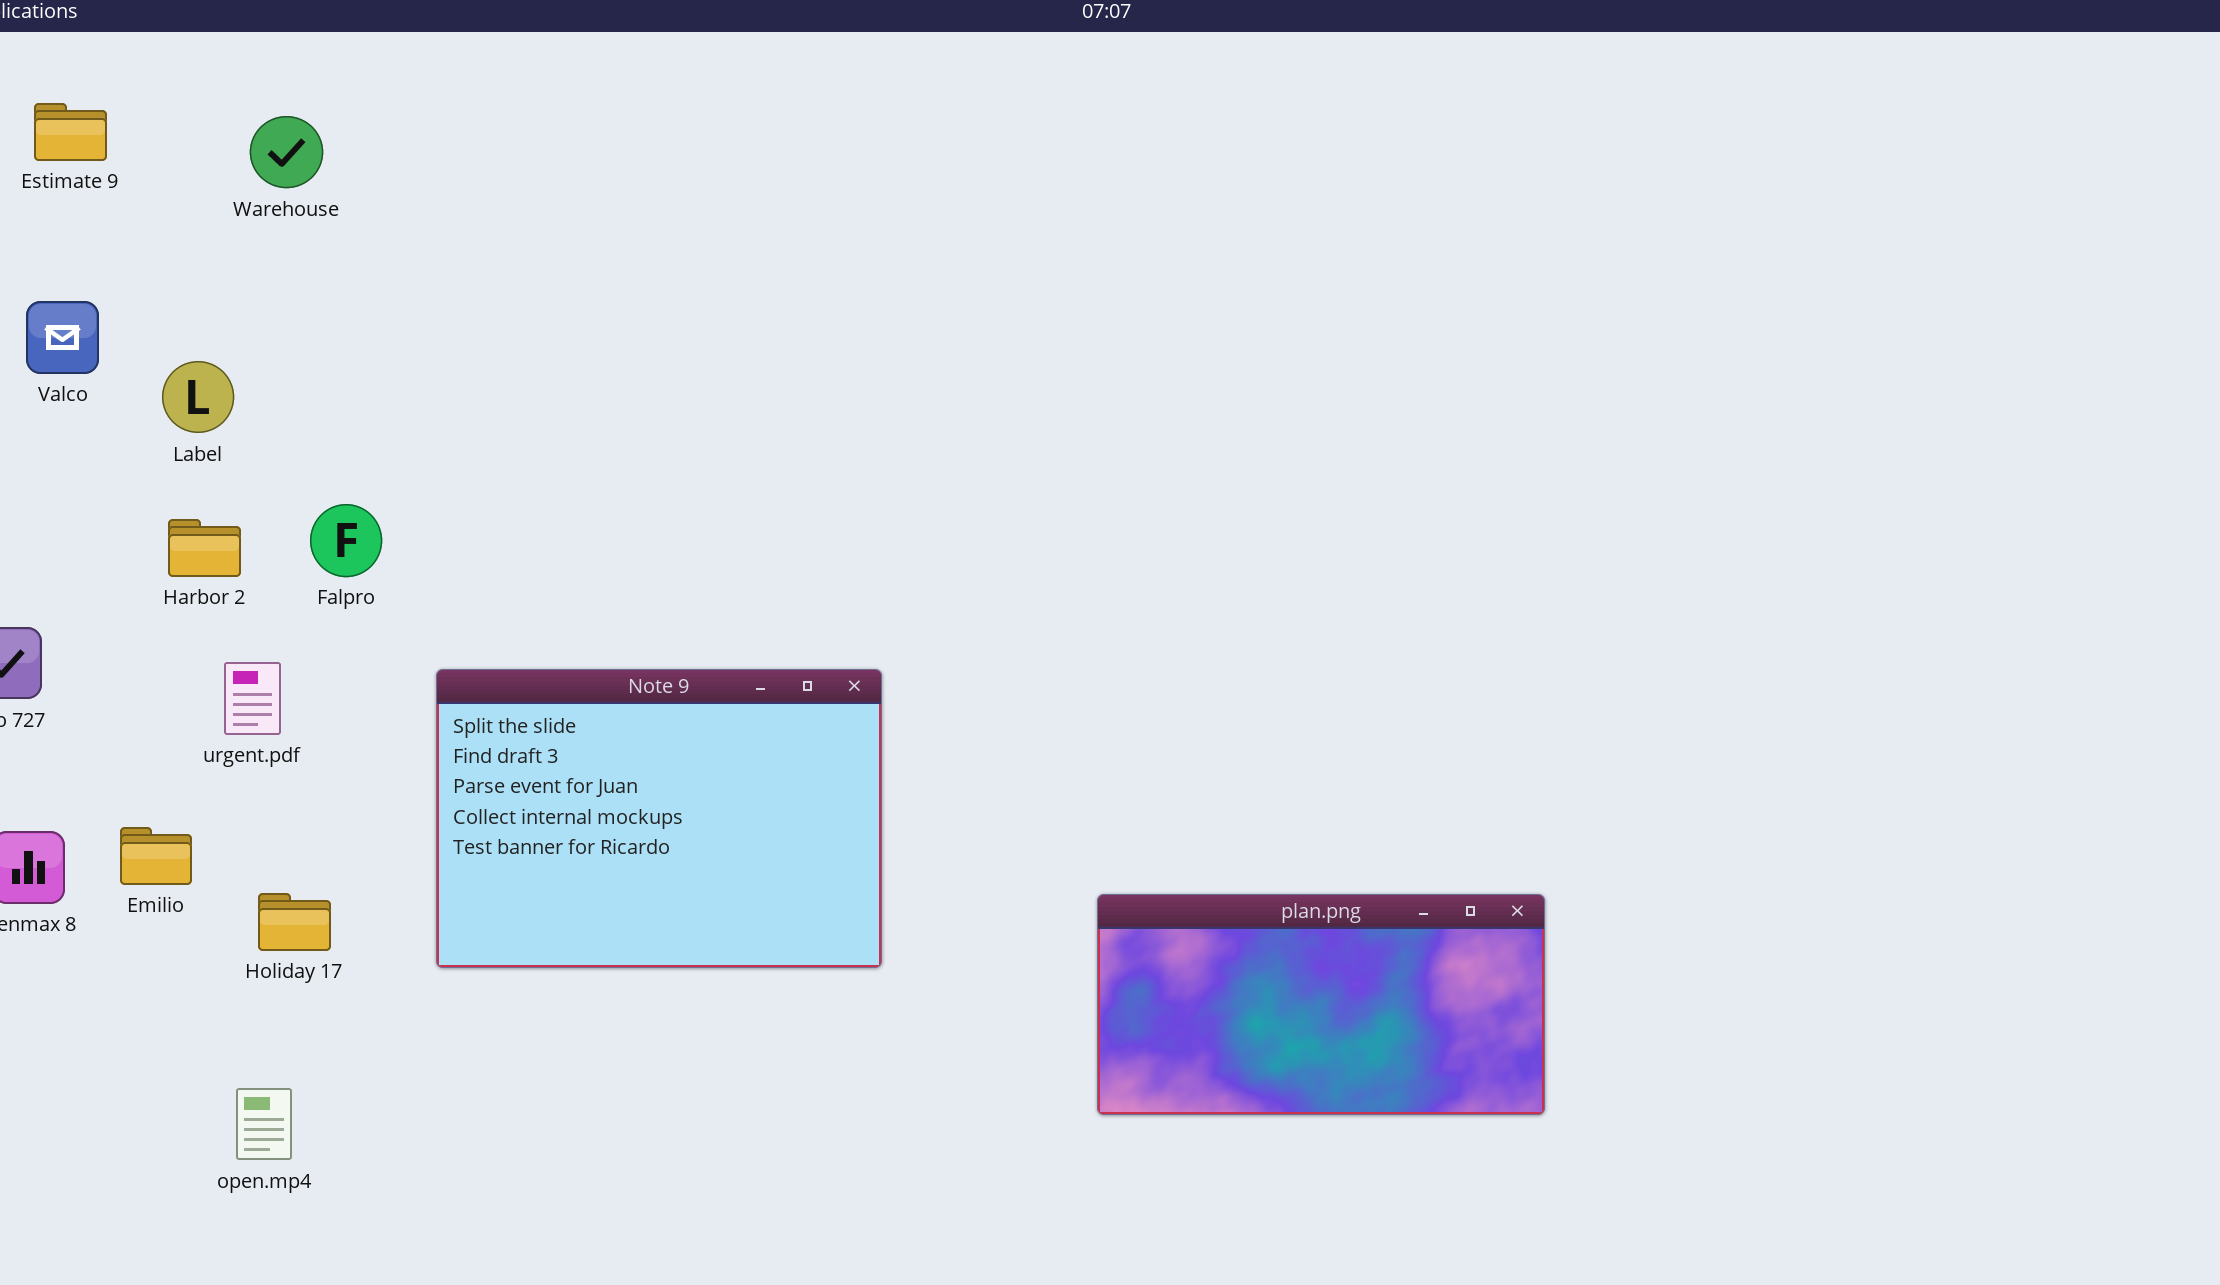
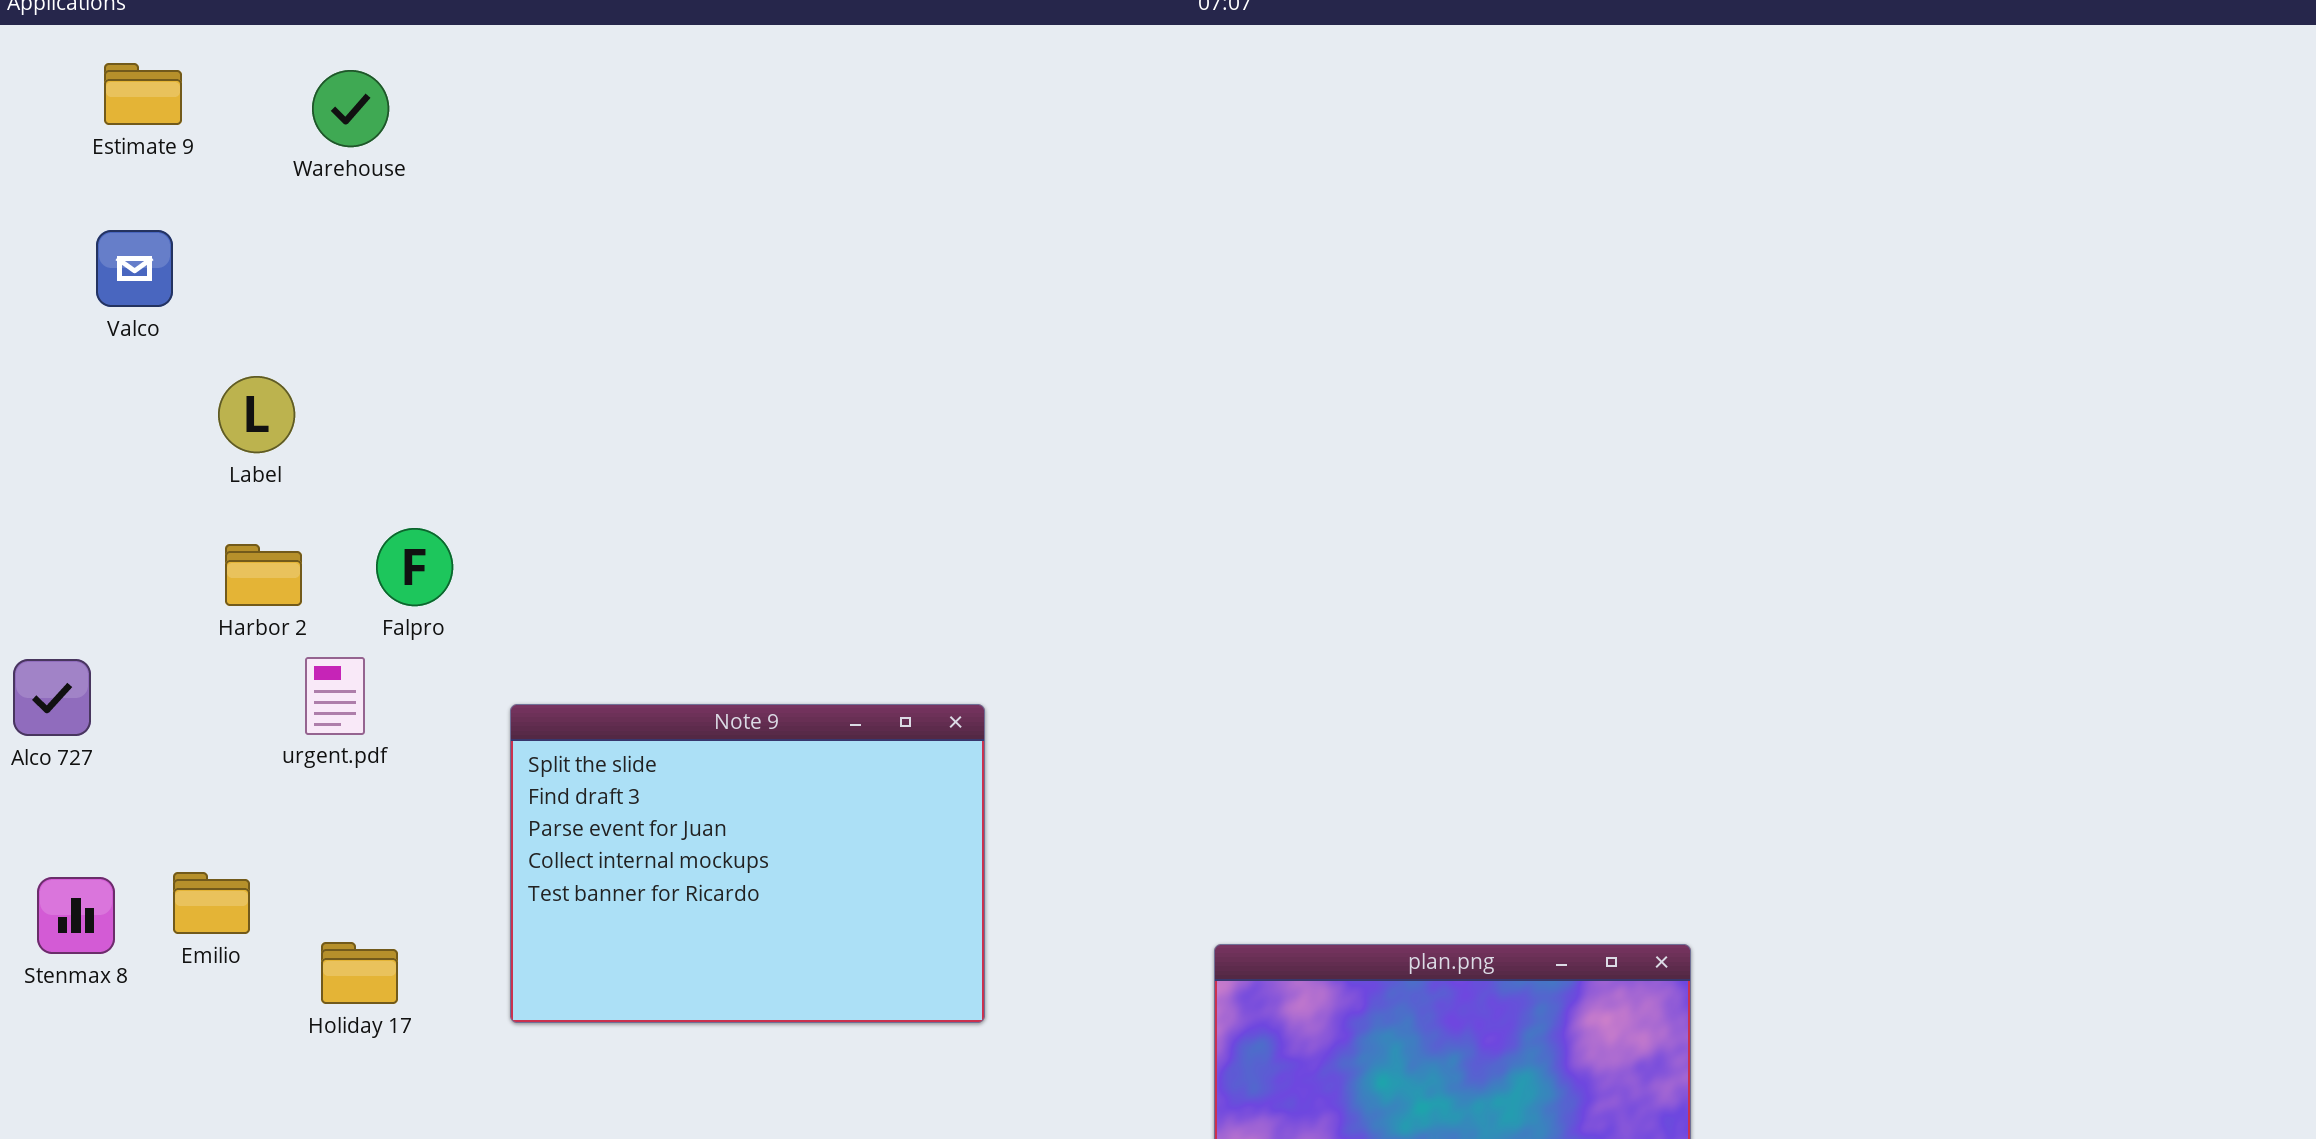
Estimate 9: [34,103,107,161] -> [104,63,182,125], moved
Warehouse: [250,116,323,188] -> [312,70,389,147], moved
Valco: [26,301,99,374] -> [96,230,173,307], moved
urgent.pdf: [224,662,281,735] -> [305,657,365,735], moved

